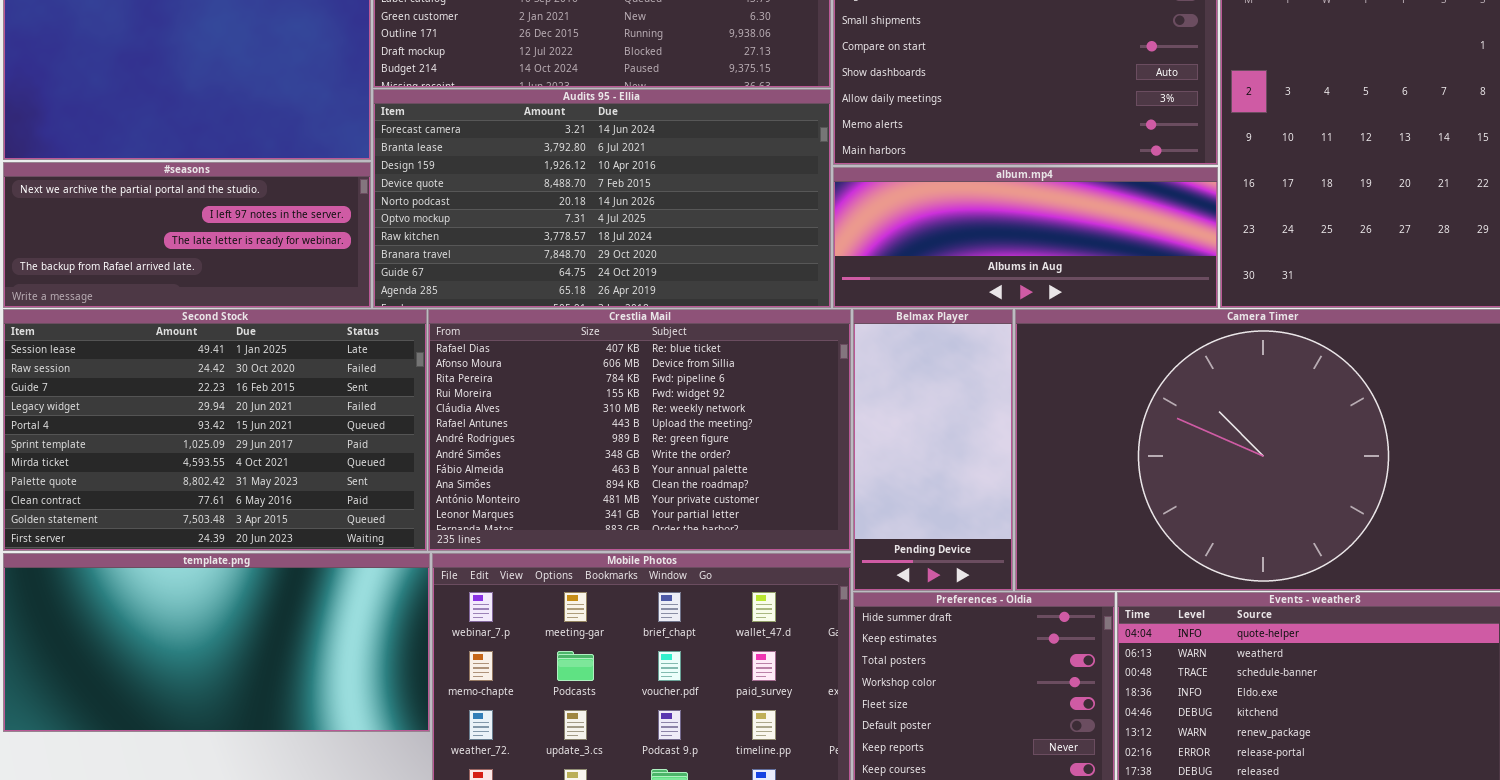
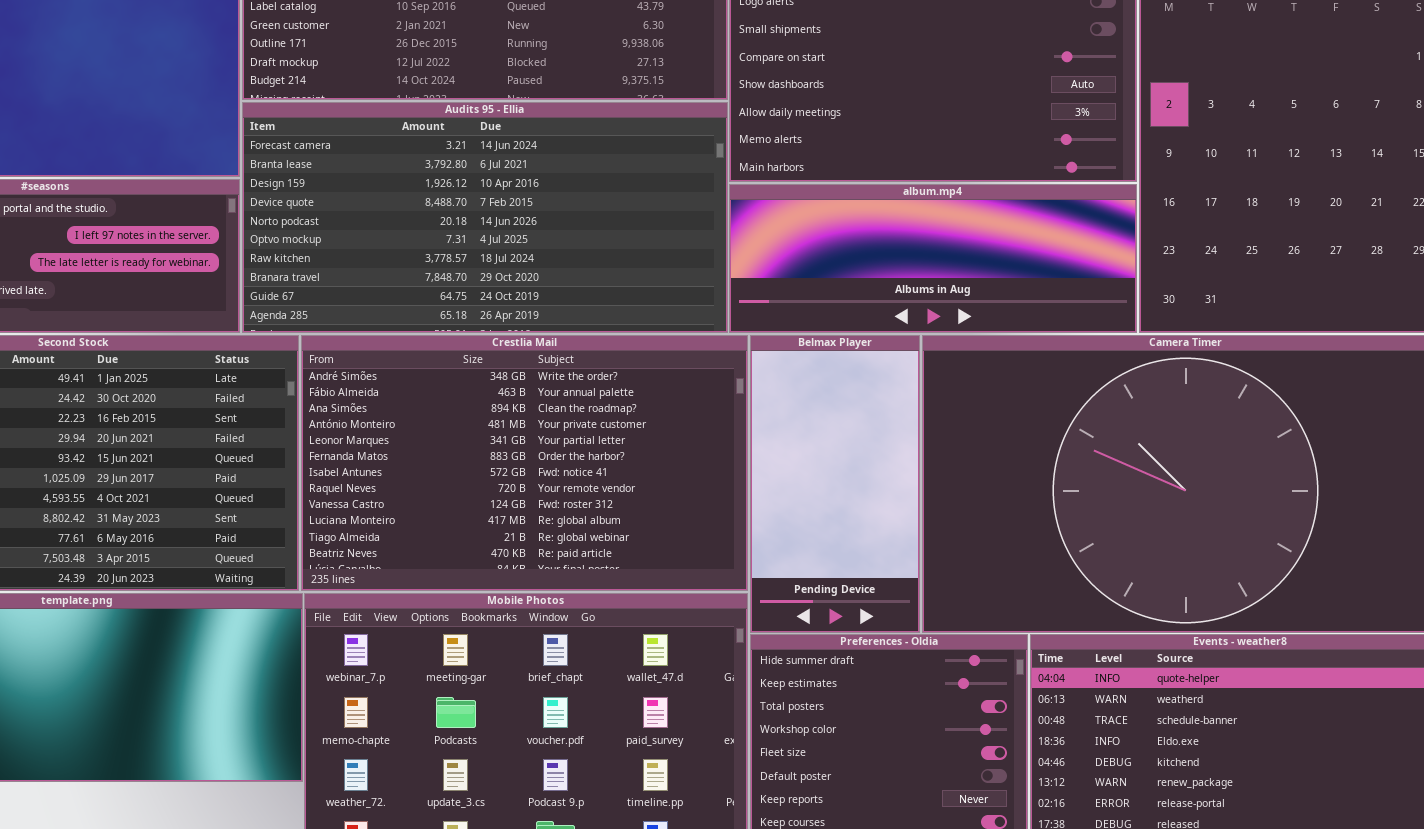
Crestlia Mail: [428,309,851,551] -> [301,335,748,591], scrolled down 7 rows

